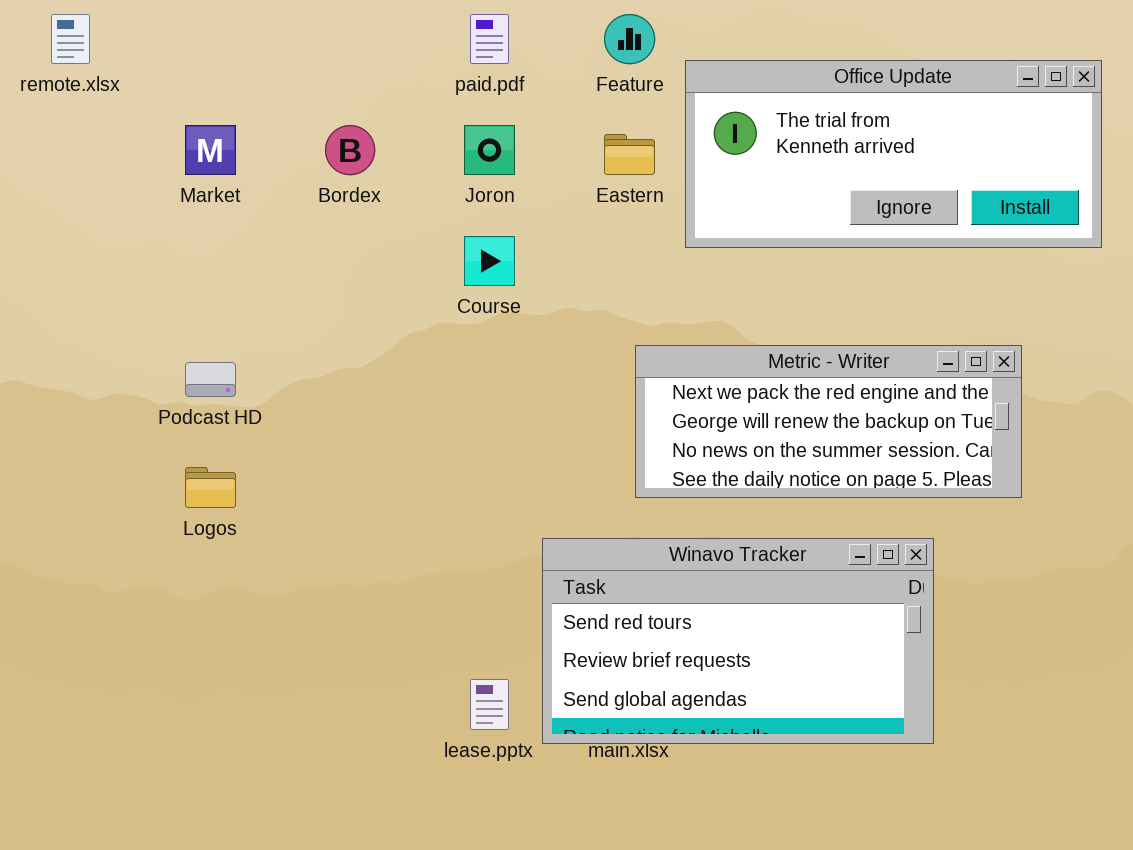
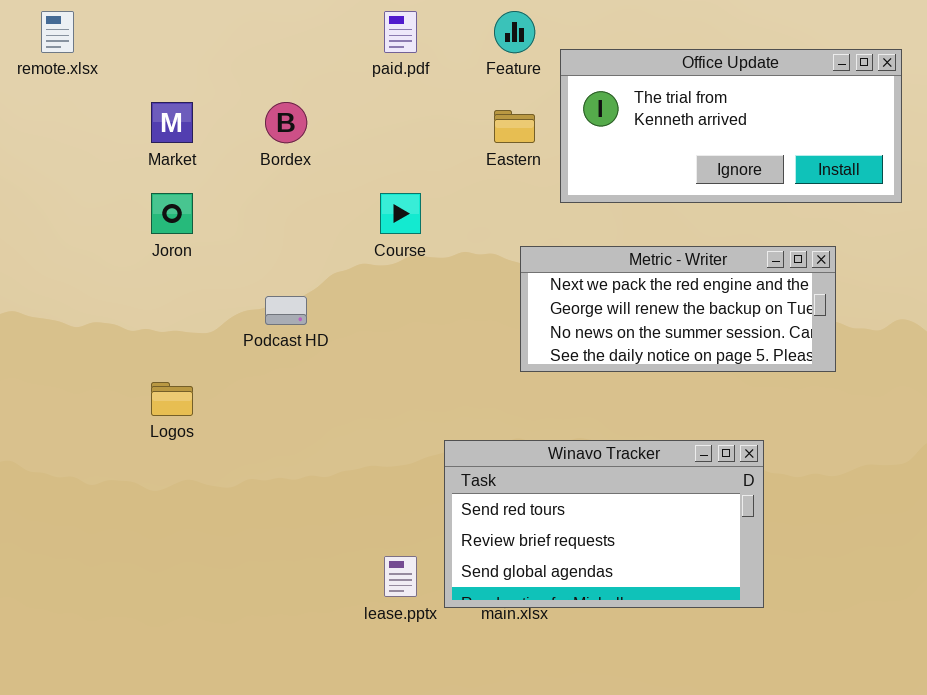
Joron: [464,125,515,175] -> [151,193,193,234], moved
Metric - Writer: [635,345,1022,498] -> [520,246,836,372], moved
Podcast HD: [185,362,236,397] -> [265,296,307,325], moved

